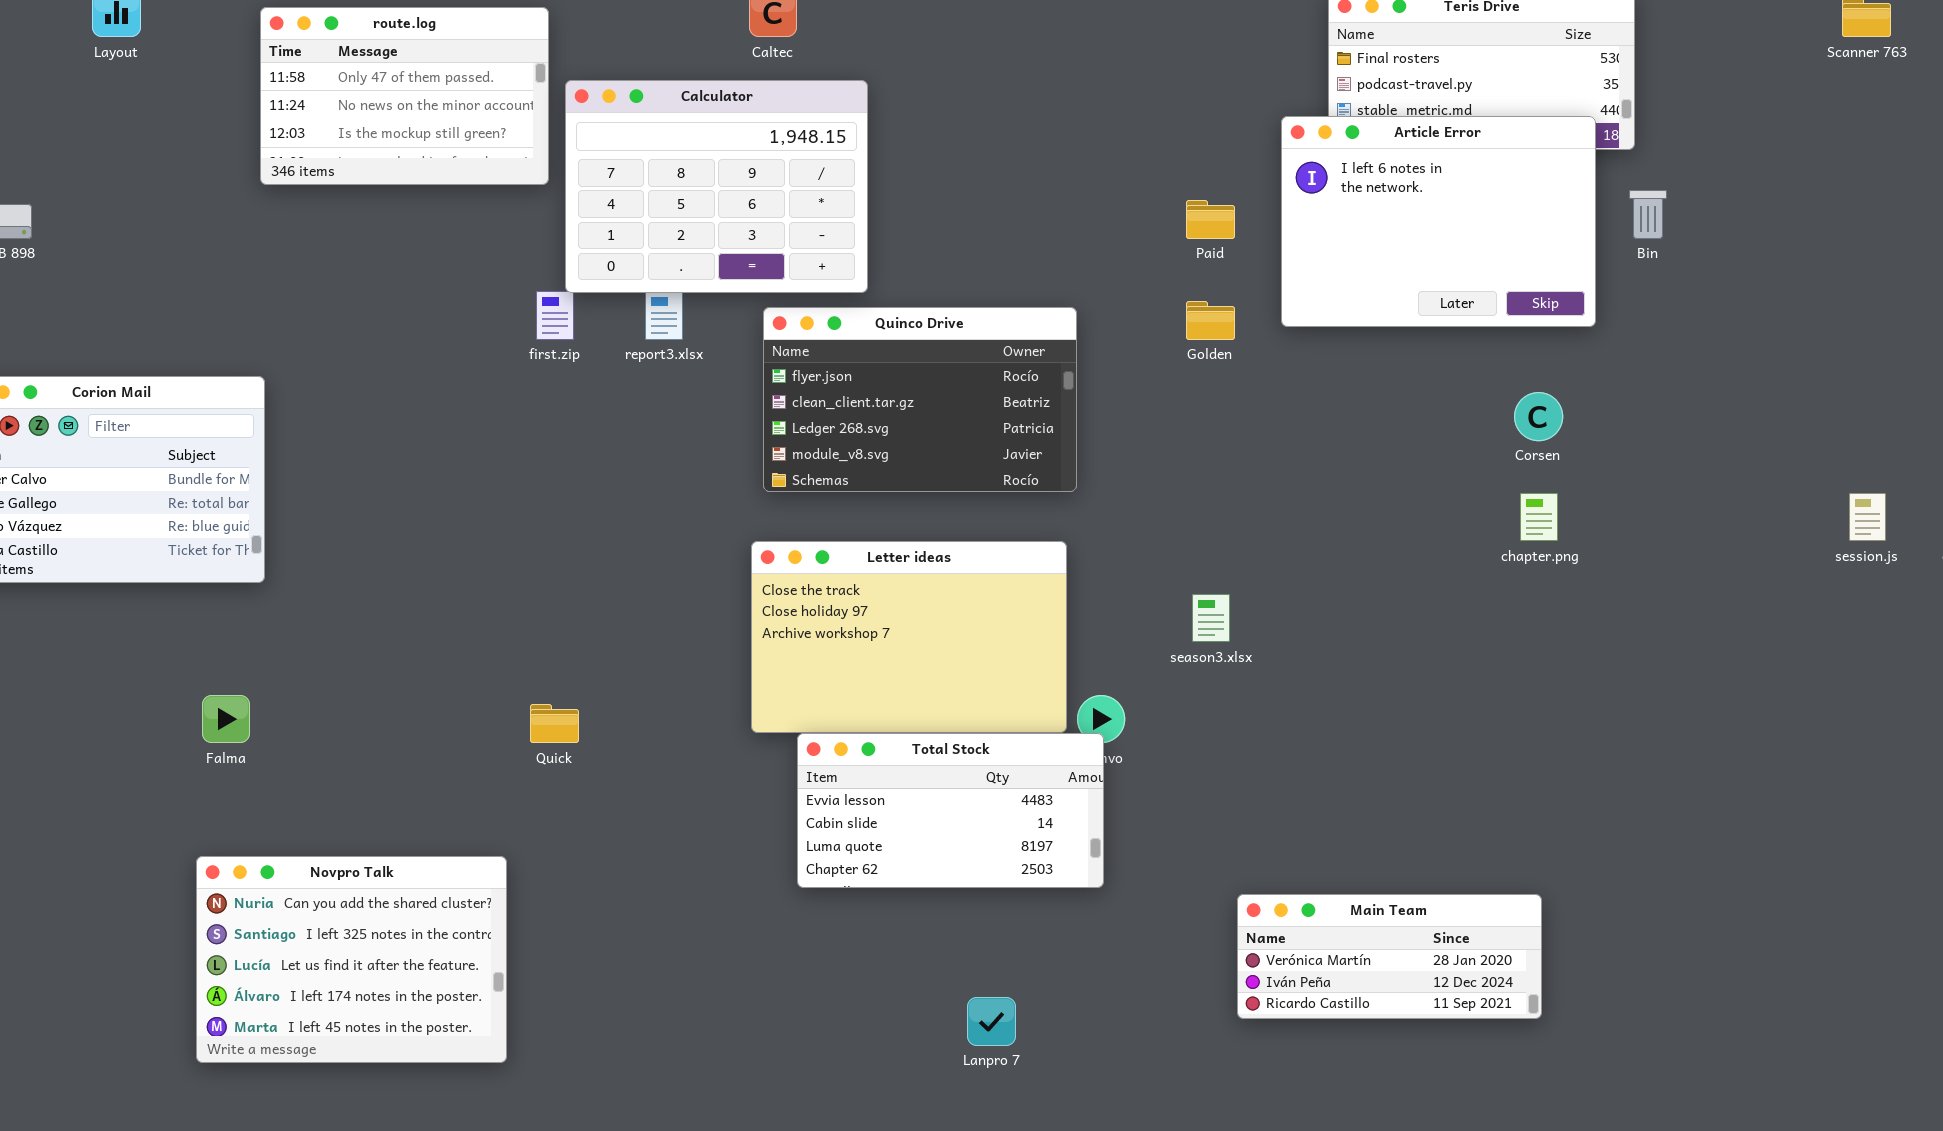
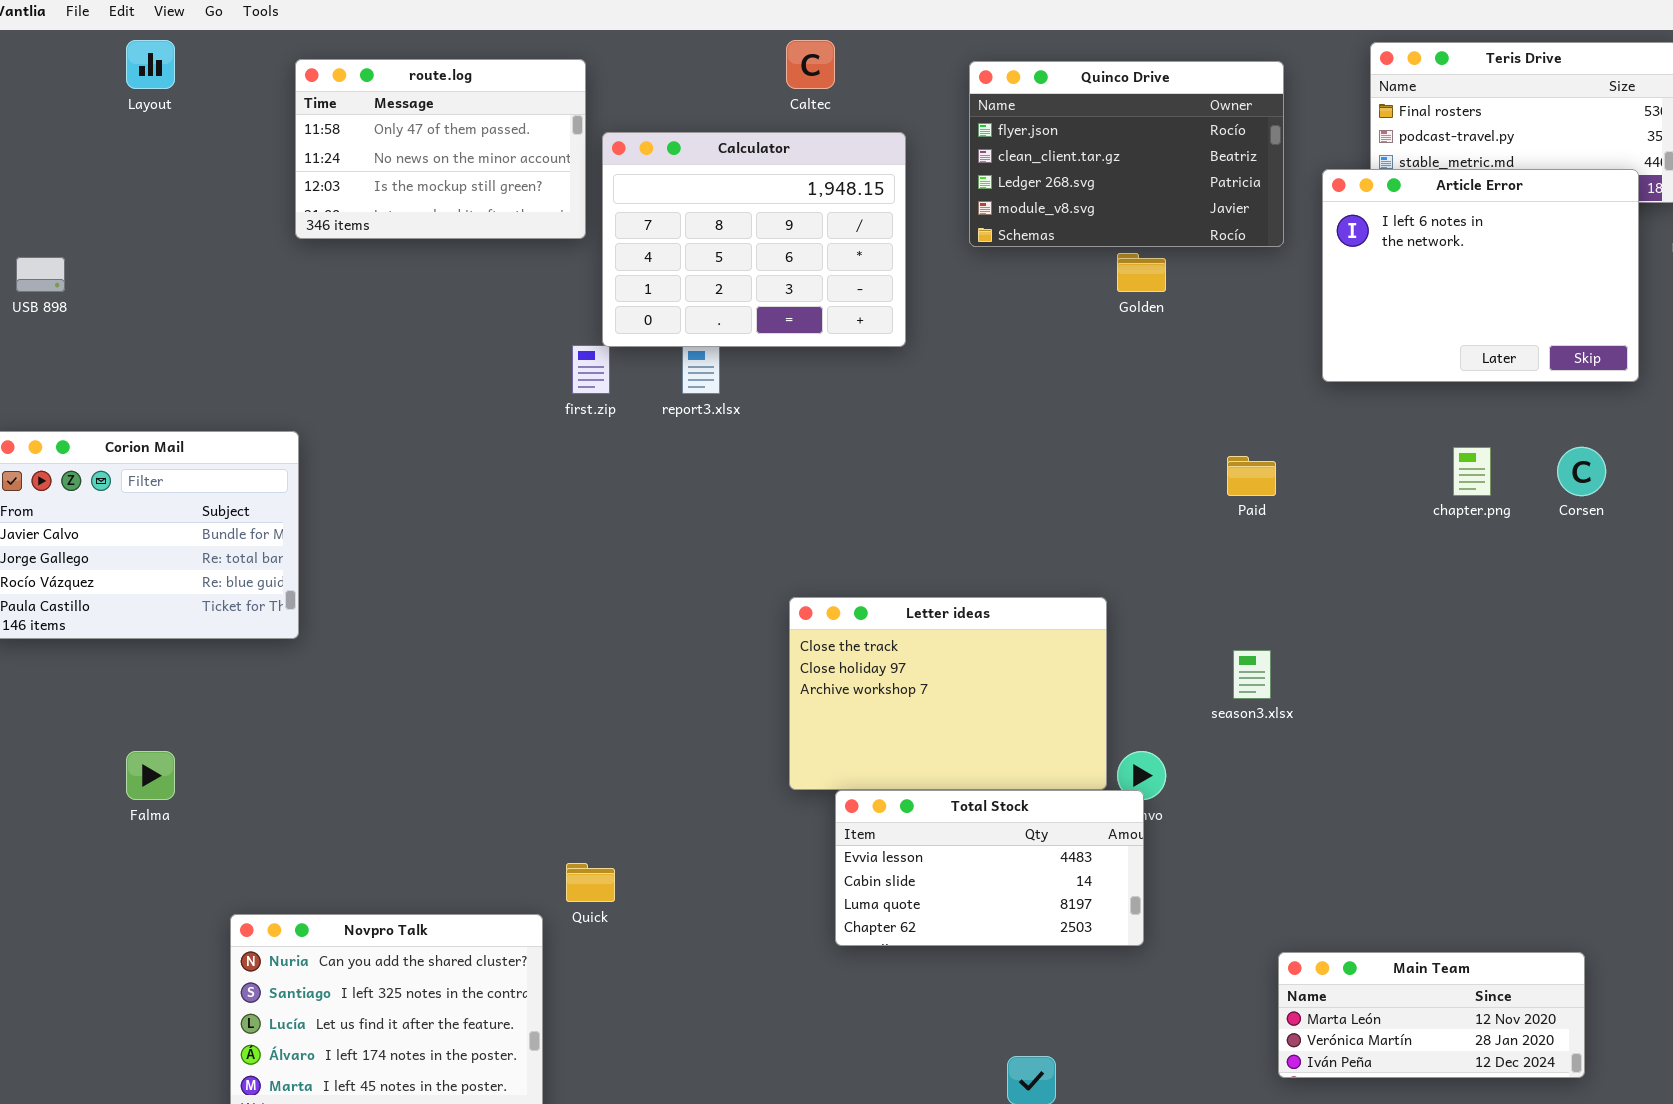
Paid: [1186,200,1235,239] -> [1227,456,1276,496], moved
Golden: [1186,301,1235,340] -> [1117,253,1166,292], moved
Quinco Drive: [763,307,1077,492] -> [969,61,1284,247], moved
chapter.png: [1520,493,1558,541] -> [1453,447,1491,496], moved
Falma: [202,695,250,743] -> [126,751,175,800], moved
Quick: [530,704,579,743] -> [566,863,615,902], moved
Main Team: [1237,894,1542,1019] -> [1278,952,1585,1078], scrolled up 1 row

